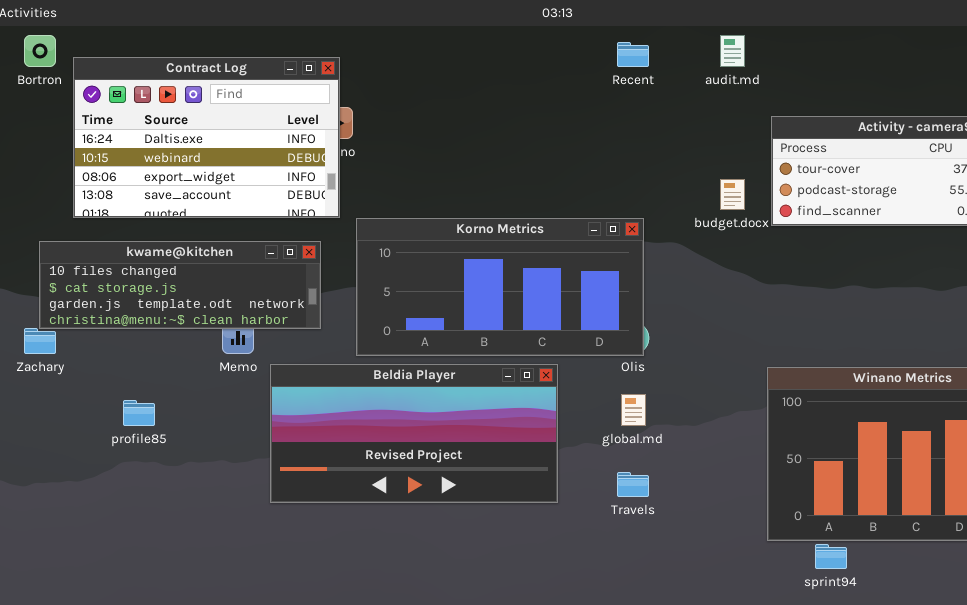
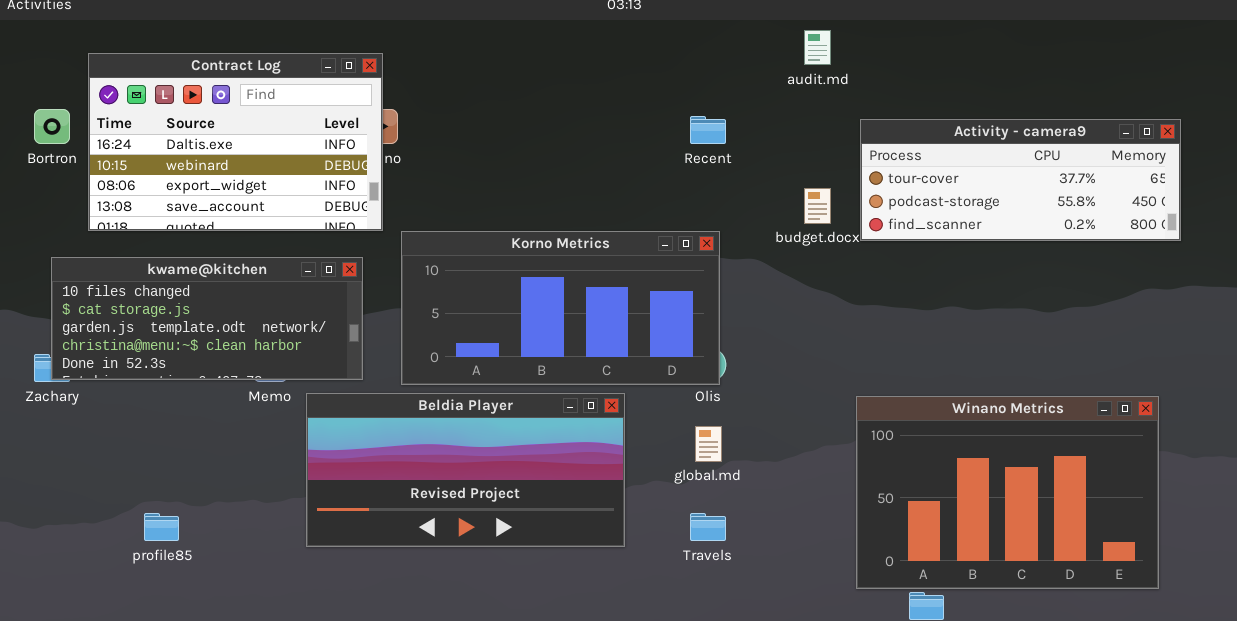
Bortron: [24,35,56,67] -> [34,109,70,144], moved
Recent: [617,42,649,67] -> [690,116,726,144], moved
kwame@kitchen: [39,241,321,329] -> [51,257,363,380], resized
profile85: [123,400,155,426] -> [144,513,179,541], moved

